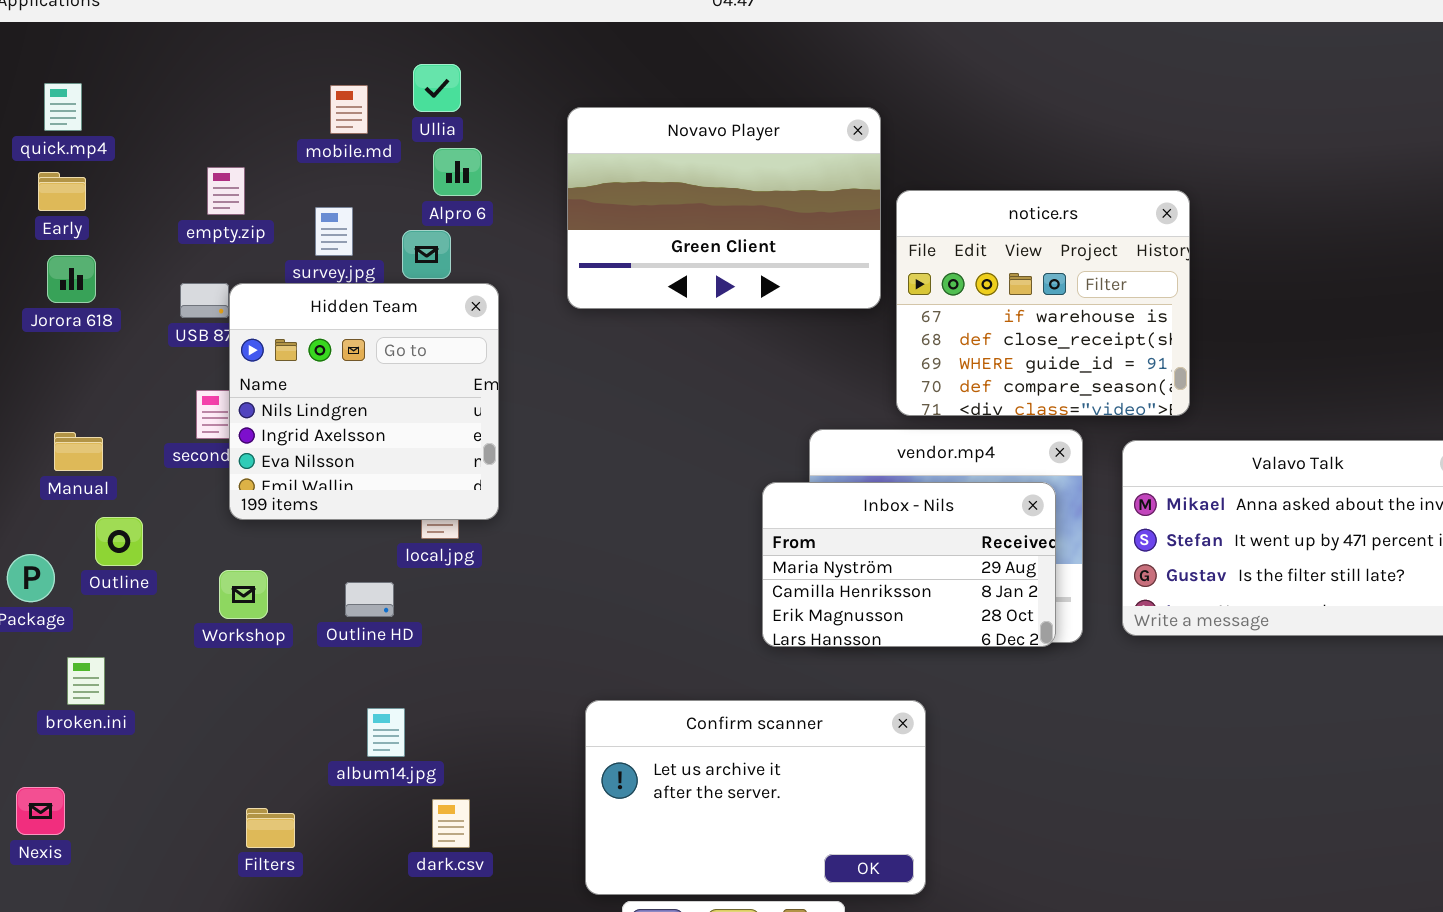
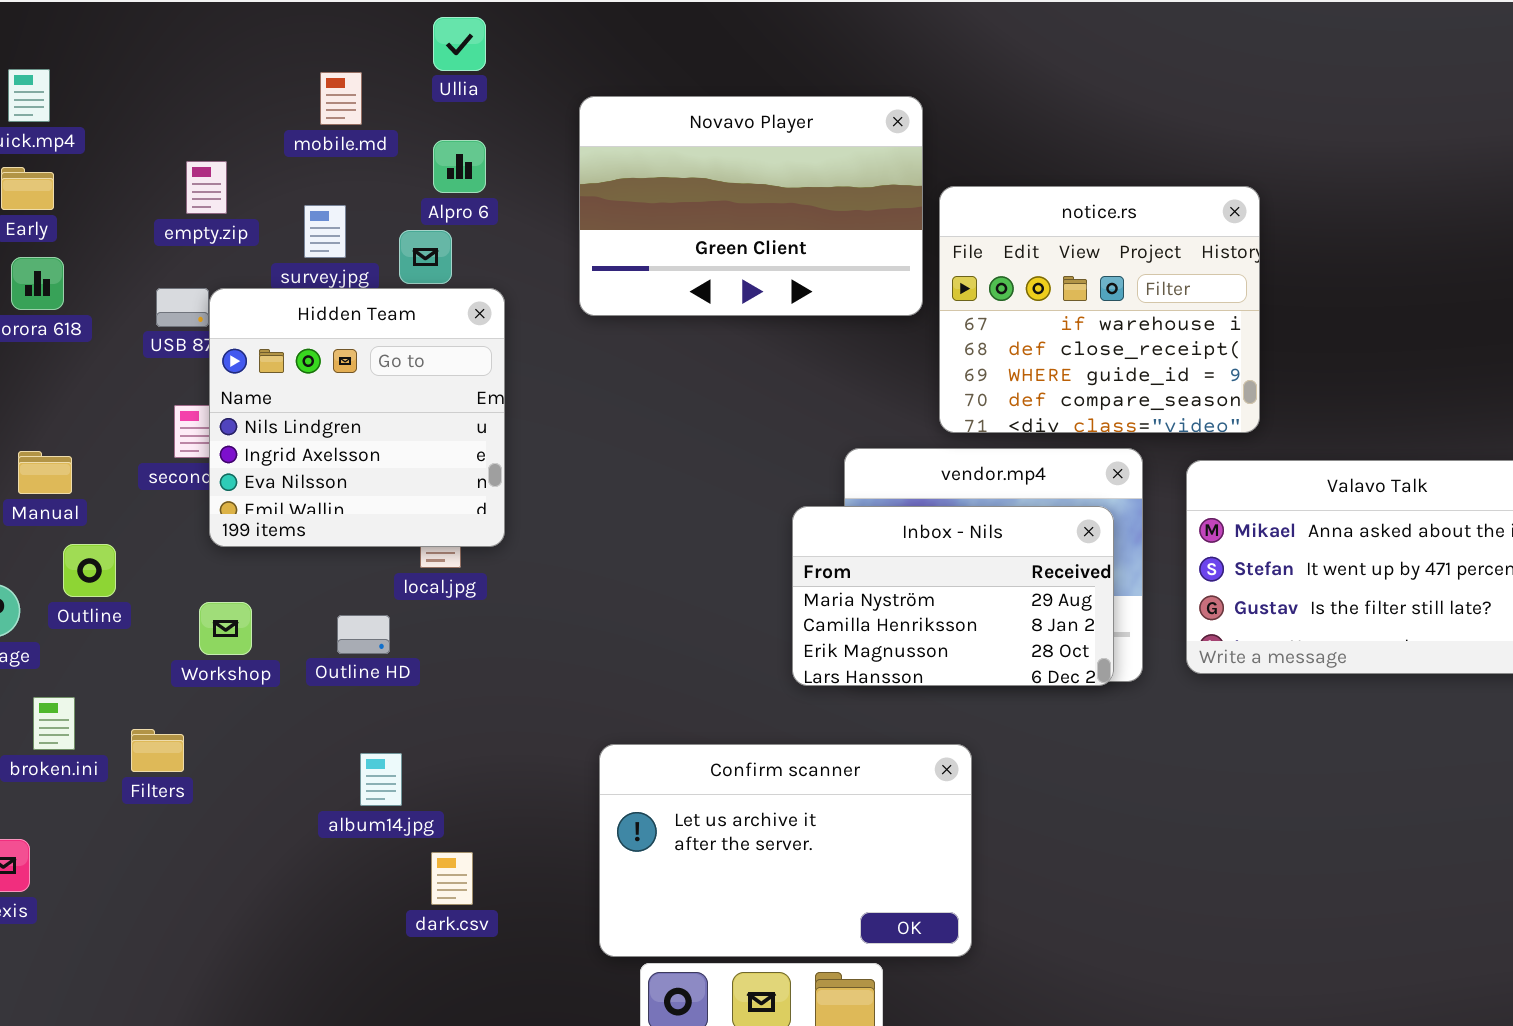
Ullia: [413,64,461,112] -> [433,17,486,71], moved
Filters: [246,808,295,848] -> [131,729,184,772], moved

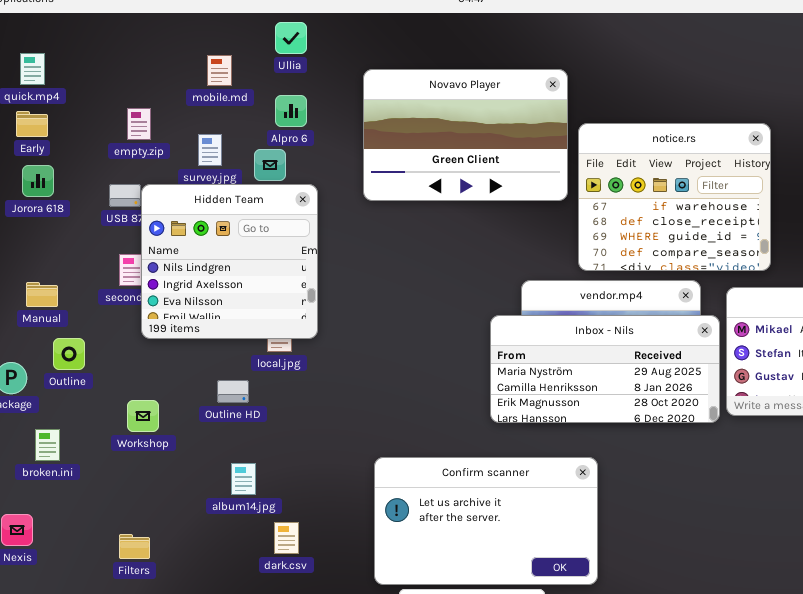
Inbox - Nils: [792,506,1114,686] -> [490,315,720,423], resized
Workshop: [199,602,252,655] -> [127,400,159,432], moved
Filters: [131,729,184,772] -> [119,534,150,559], moved

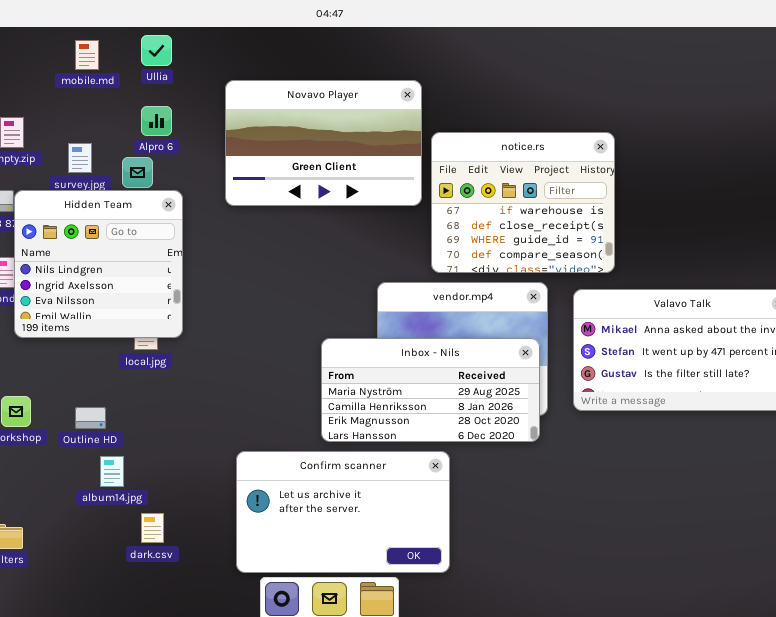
mobile.md: [207,55,232,86] -> [75,40,99,70], moved
Inbox - Nils: [490,315,720,423] -> [321,338,540,442], moved
Outline HD: [217,380,249,403] -> [75,407,106,429], moved

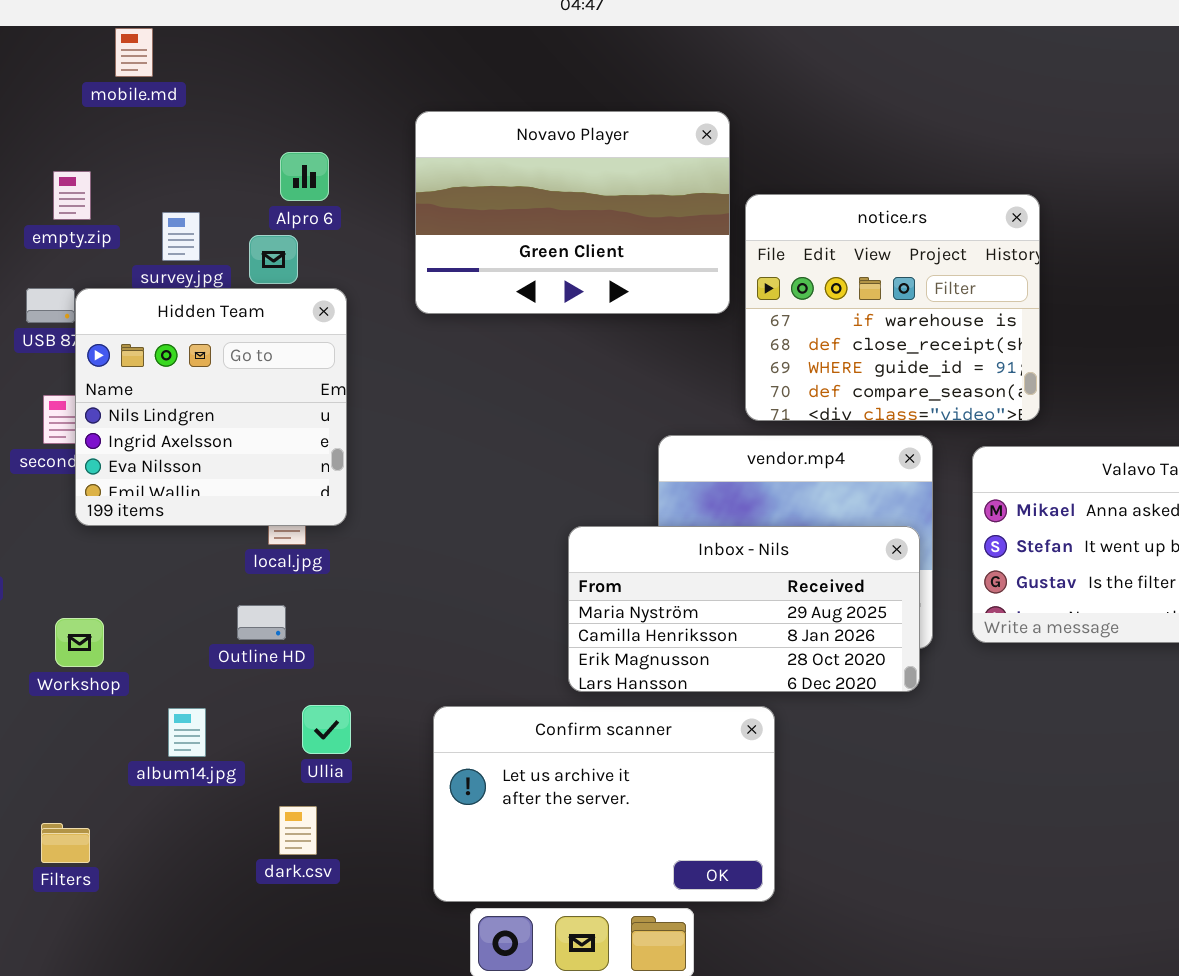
Ullia: [141,35,172,66] -> [302,705,351,754], moved
mobile.md: [75,40,99,70] -> [115,28,153,77], moved
Outline HD: [75,407,106,429] -> [237,605,286,640], moved
album14.jpg: [100,456,124,487] -> [168,708,206,757], moved

